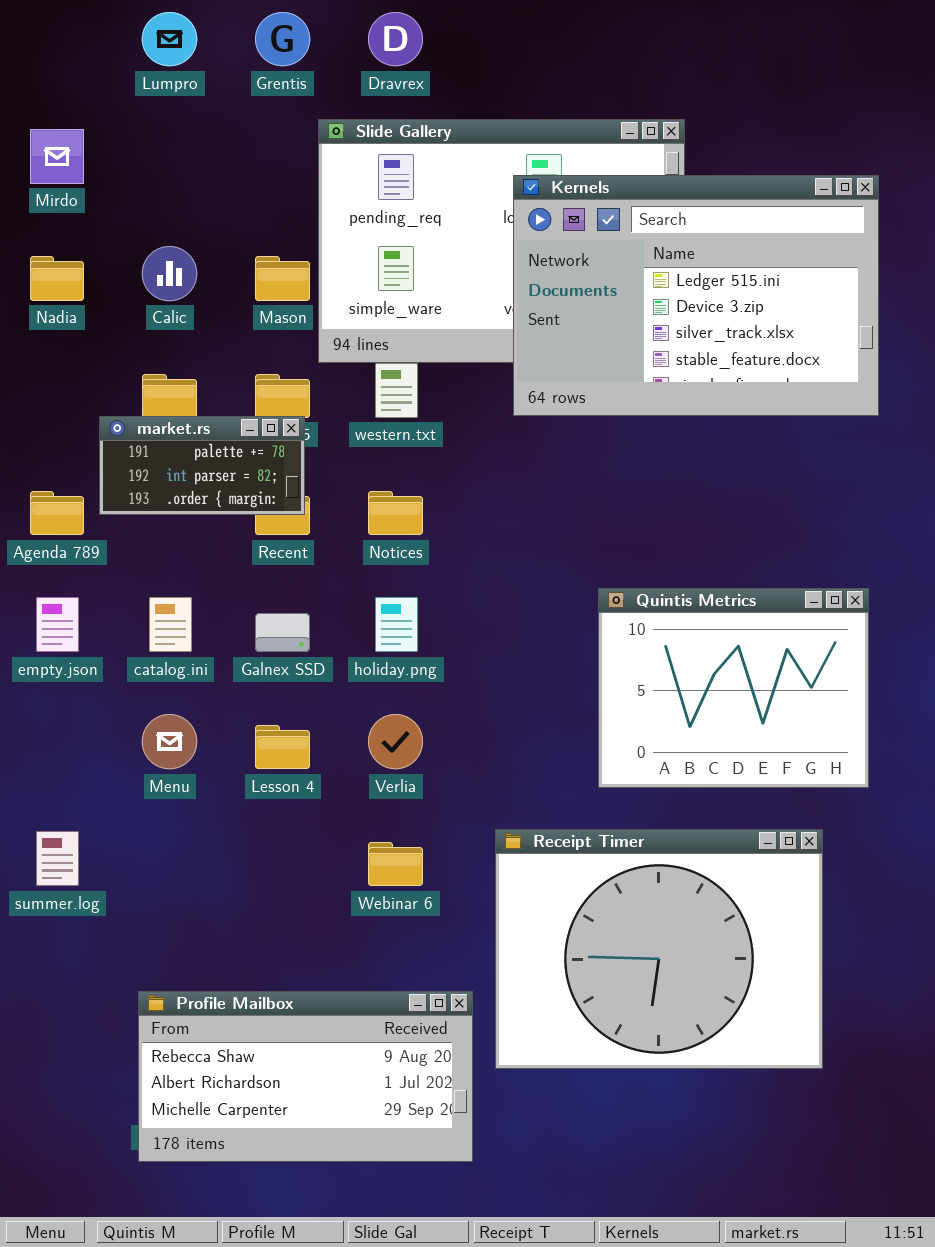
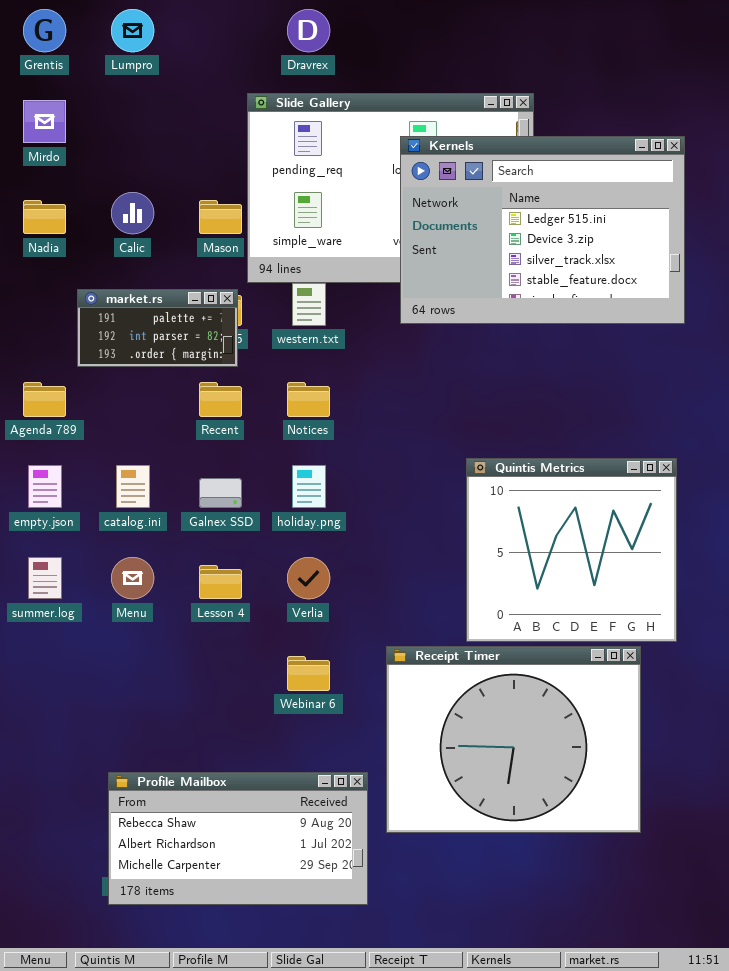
Grentis: [255,12,310,66] -> [23,9,66,52], moved
market.rs: [99,416,305,515] -> [77,289,238,367], moved
Quintis Metrics: [598,588,869,788] -> [466,458,677,642], resized
summer.log: [36,831,79,886] -> [28,557,62,599], moved

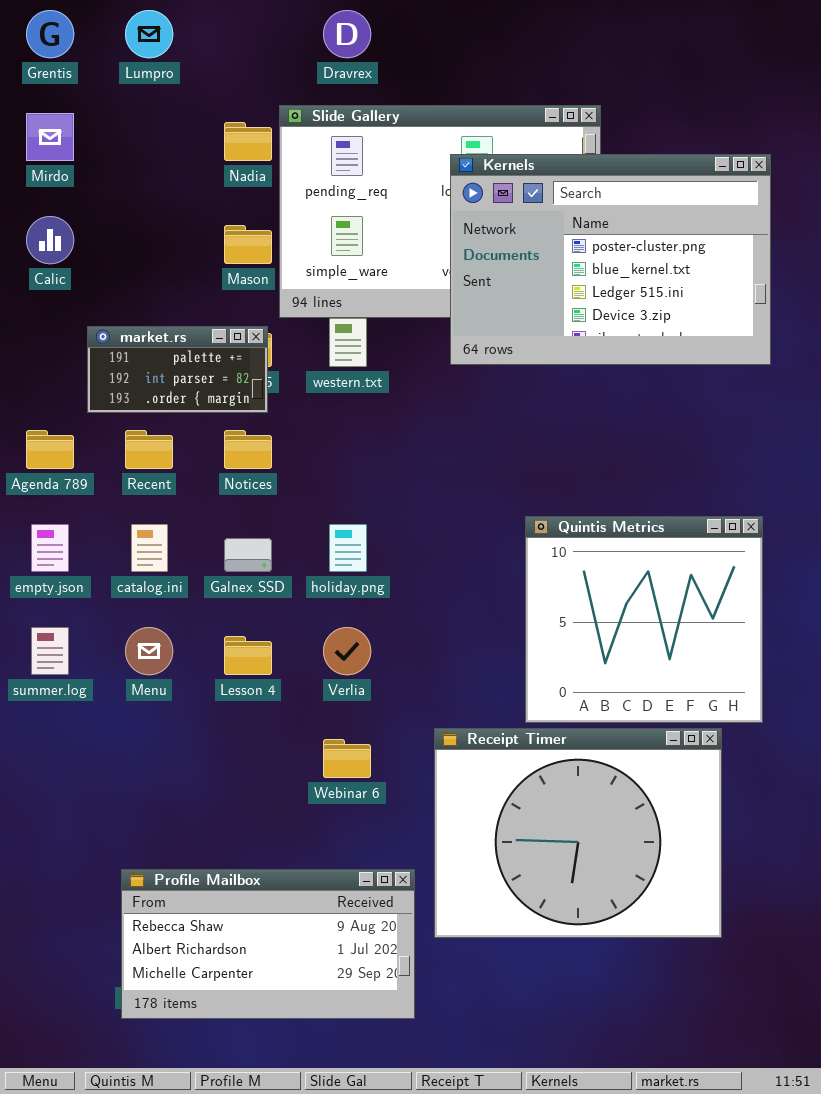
Kernels: [400,136,685,324] -> [450,154,771,365], scrolled up 2 rows
Calic: [111,192,154,234] -> [26,216,74,264], moved
Nadia: [23,200,66,234] -> [224,122,272,161], moved
Recent: [199,382,242,417] -> [125,430,173,469], moved
Notices: [287,382,330,417] -> [224,430,272,469], moved

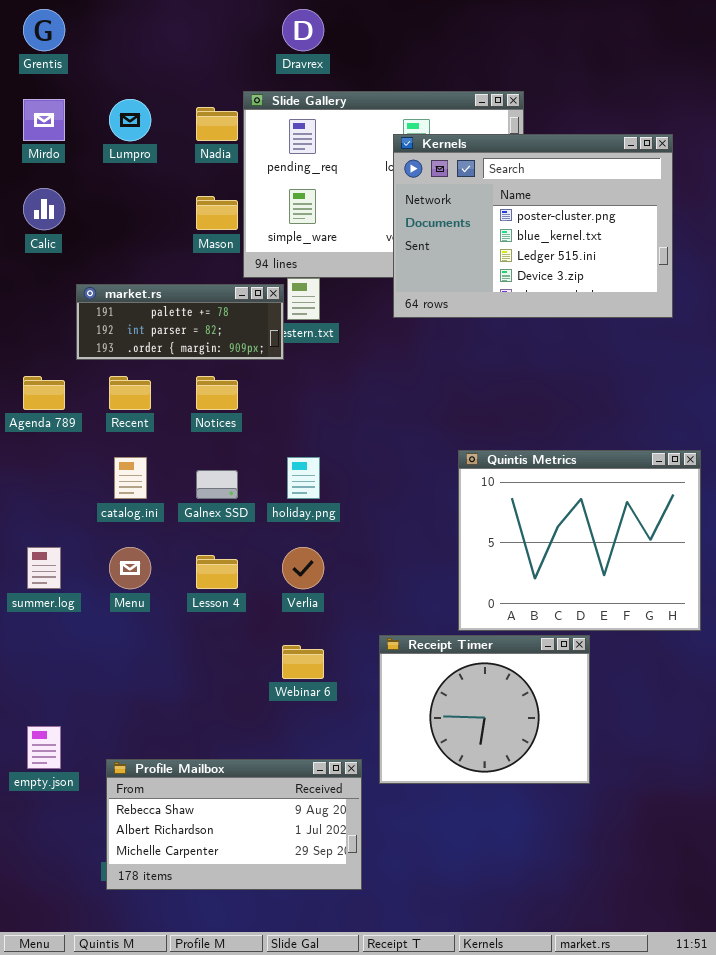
Lumpro: [125,10,173,58] -> [109,99,151,141], moved
market.rs: [87,326,268,413] -> [76,284,284,360], resized
Quintis Metrics: [525,516,763,723] -> [458,450,701,631], resized
empty.json: [31,524,69,572] -> [27,726,61,769], moved
Receipt Timer: [434,728,722,938] -> [379,635,590,784], resized

